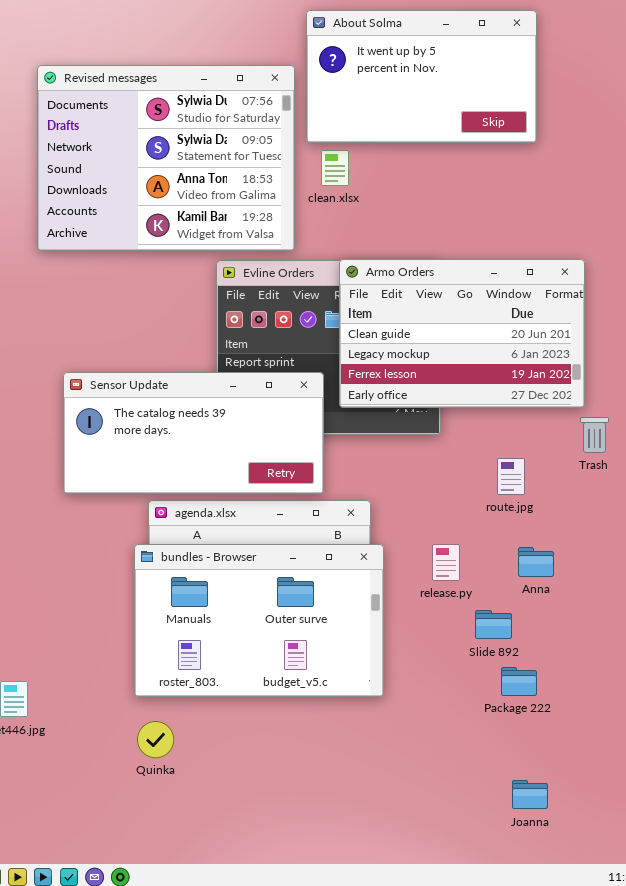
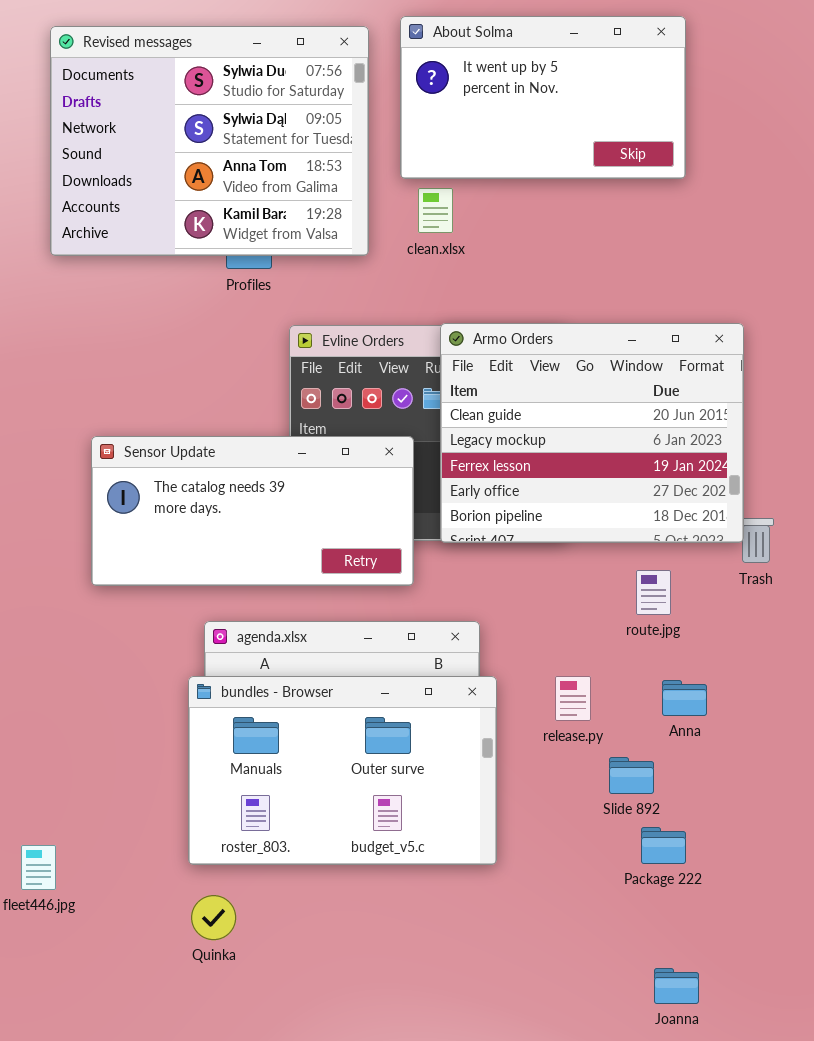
Revised messages: [37,65,295,251] -> [50,26,369,256], moved
Armo Orders: [339,259,585,408] -> [440,323,744,543], resized
Sensor Update: [63,372,324,494] -> [91,436,414,586], moved

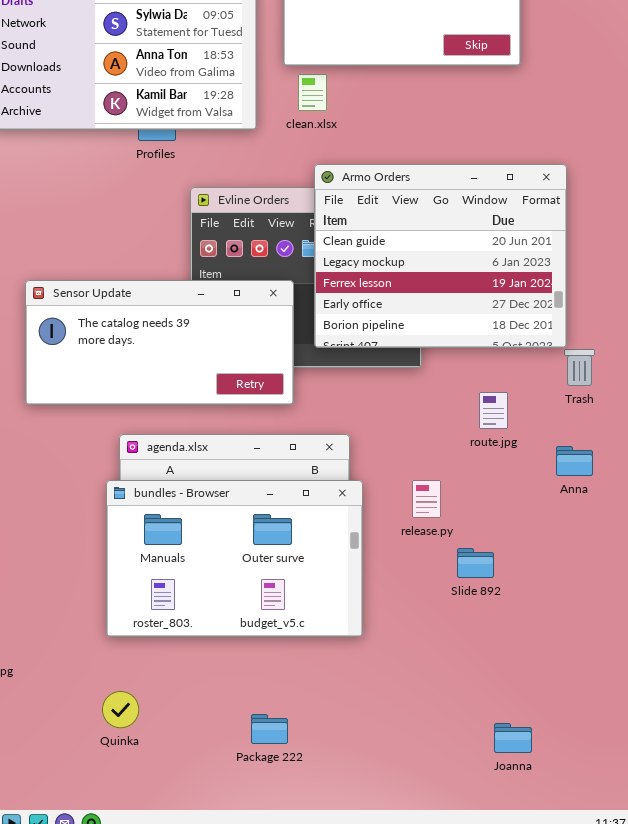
Armo Orders: [440,323,744,543] -> [314,164,567,348], moved
Anna: [662,680,707,716] -> [556,446,593,476], moved
Package 222: [641,827,686,864] -> [251,714,288,744], moved
Quinka: [191,895,236,940] -> [102,691,139,728], moved

